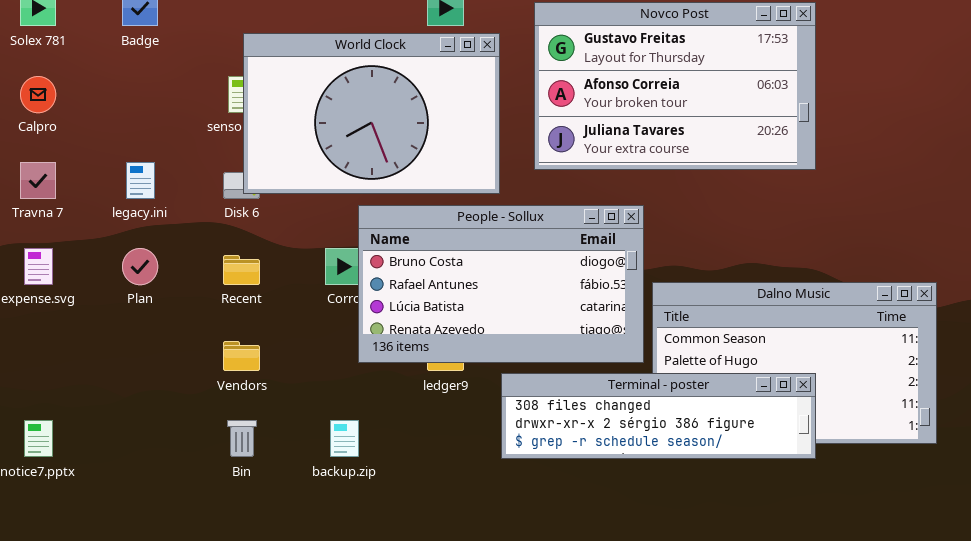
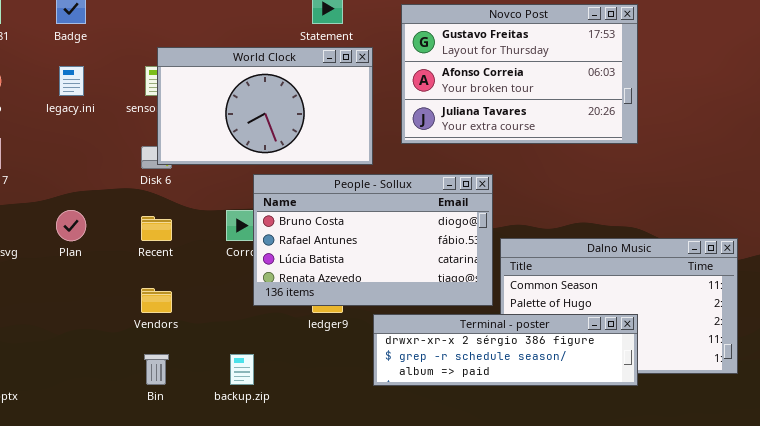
World Clock: [243,33,500,194] -> [157,47,373,165], resized
legacy.ini: [126,162,155,199] -> [59,66,84,96], moved
Terminal - poster: [501,373,816,459] -> [373,314,638,386], scrolled down 1 row

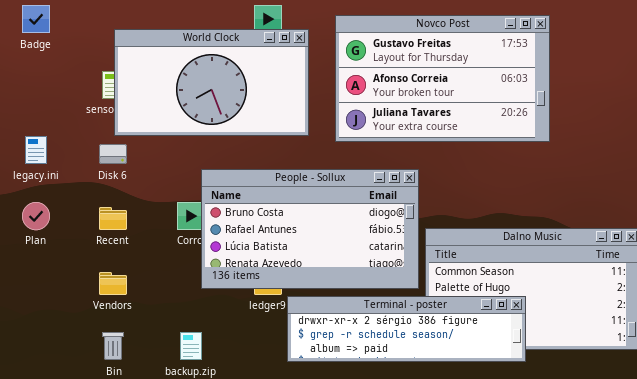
World Clock: [157,47,373,165] -> [114,29,309,136], moved
legacy.ini: [59,66,84,96] -> [25,136,47,164], moved
Terminal - poster: [373,314,638,386] -> [287,296,526,362], moved

